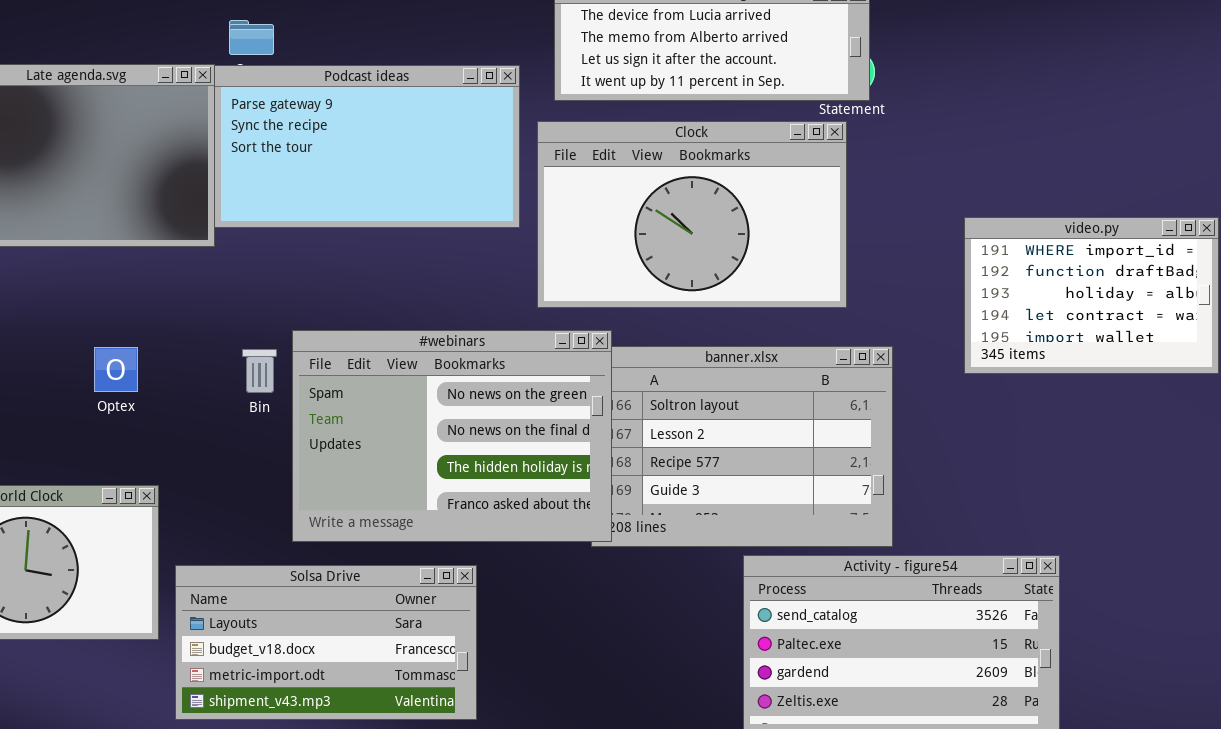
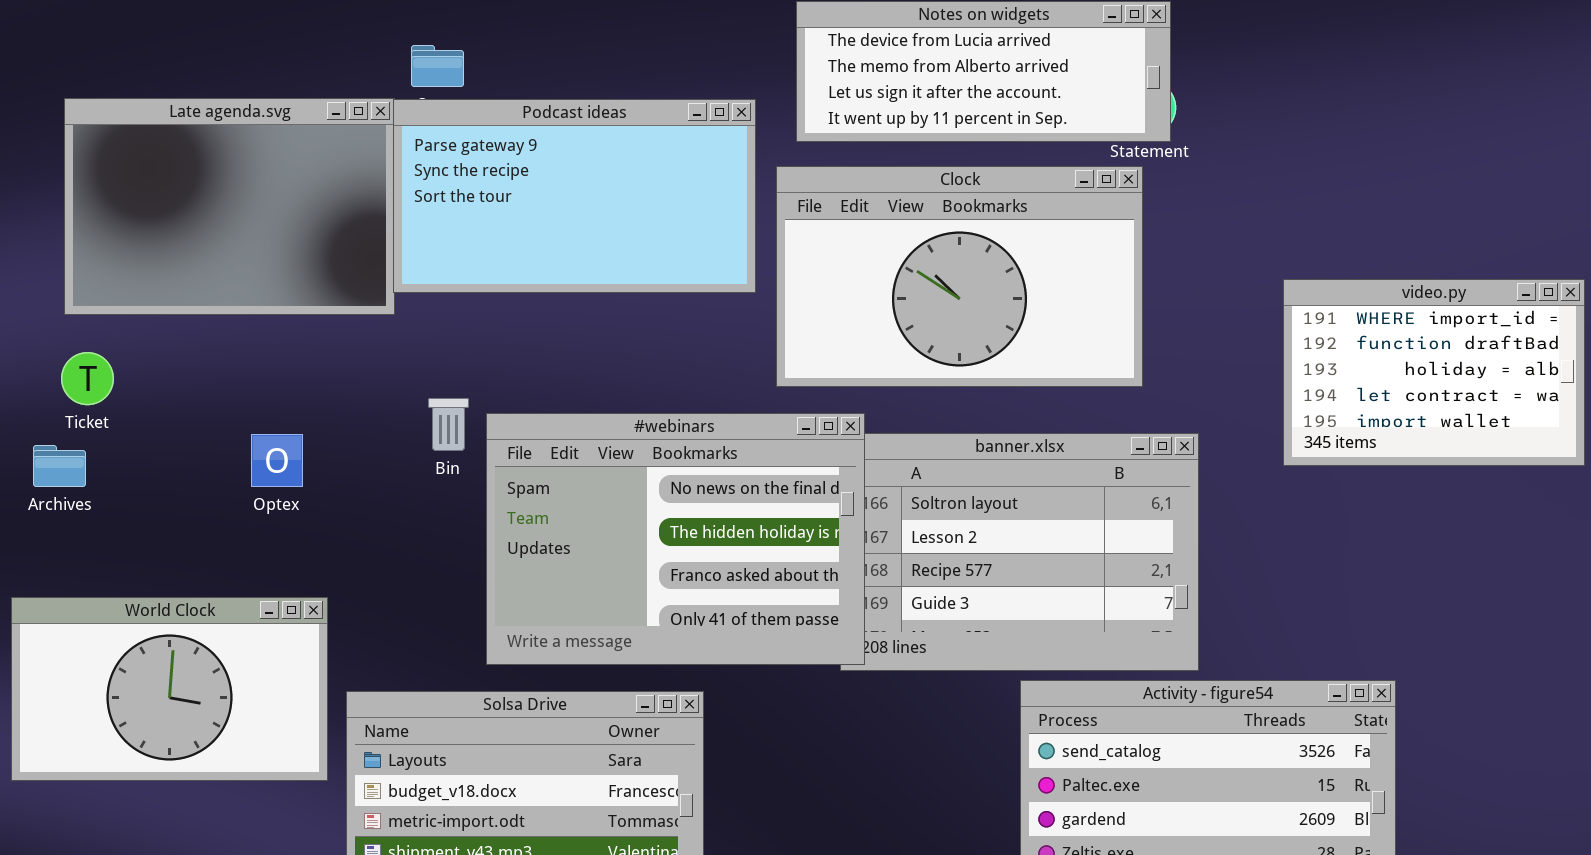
#webinars: [292,330,612,542] -> [486,413,865,665], scrolled down 1 row
Bin: [242,349,277,393] -> [428,398,469,451], moved

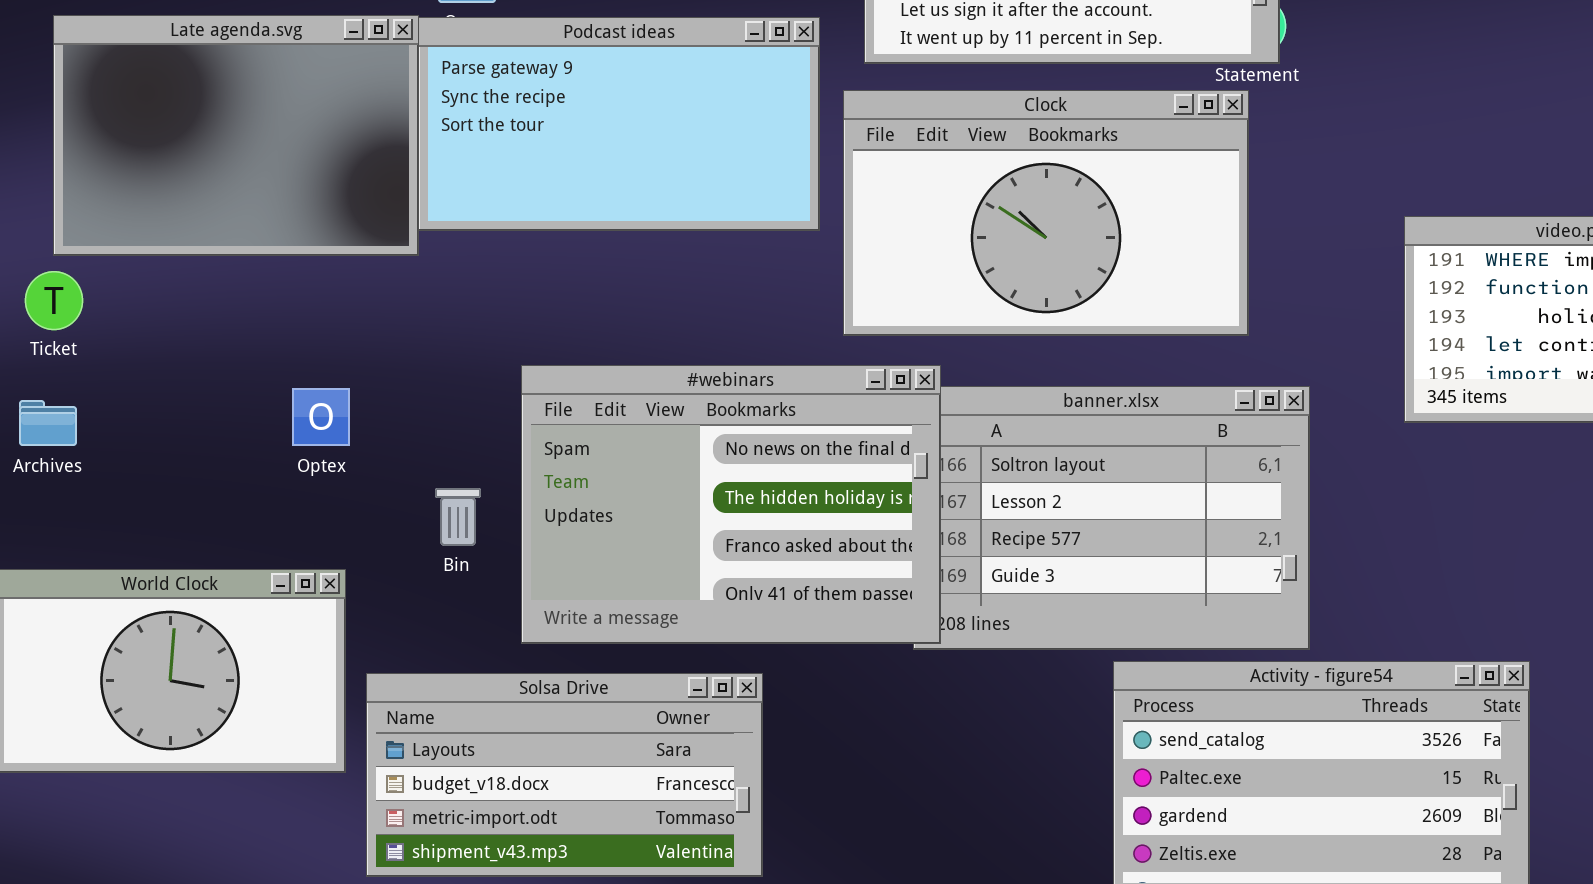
Ticket: [61,352,114,405] -> [25,271,83,330], moved
Bin: [428,398,469,451] -> [435,488,481,546], moved
Optex: [251,434,303,487] -> [292,388,350,446], moved

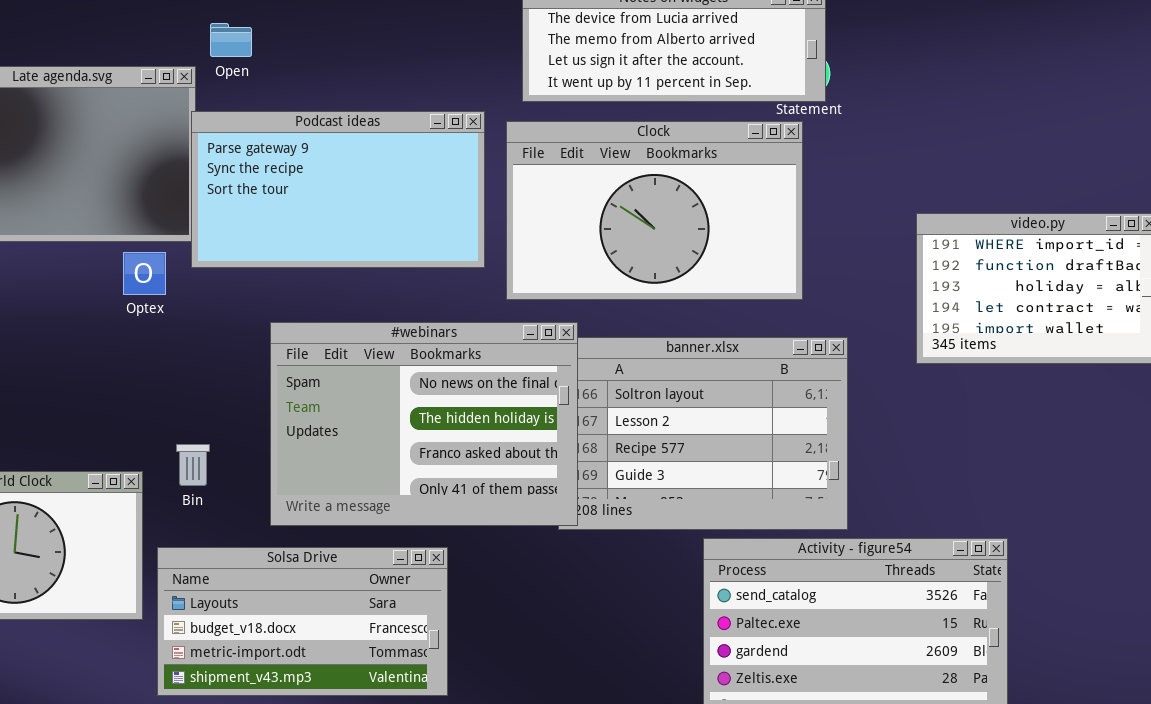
Podcast ideas: [418,17,820,231] -> [191,111,485,268], moved
Optex: [292,388,350,446] -> [123,252,166,295], moved
Bin: [435,488,481,546] -> [176,444,210,486], moved

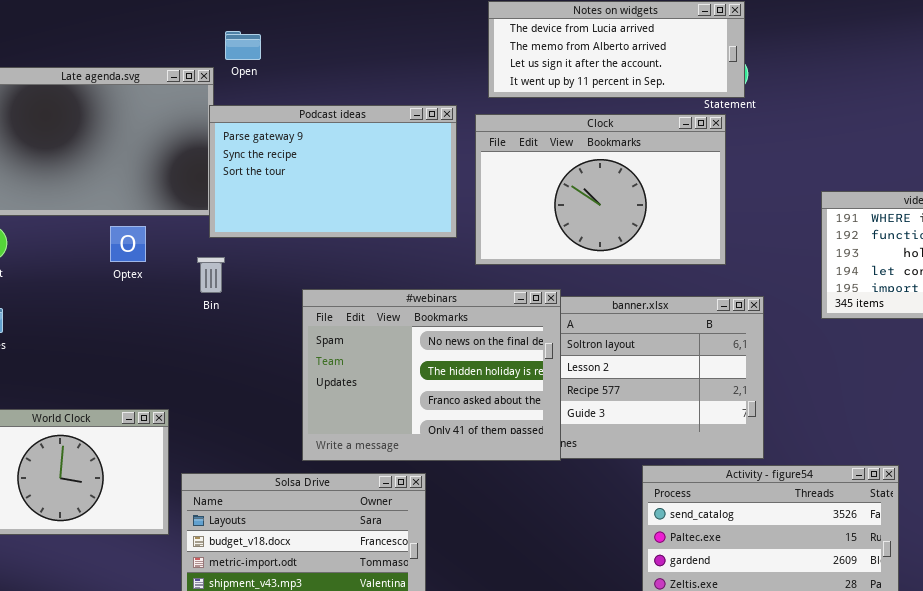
Optex: [123,252,166,295] -> [110,226,146,262], moved
#webinars: [270,322,578,526] -> [302,289,561,461], moved
Bin: [176,444,210,486] -> [197,257,225,293], moved

